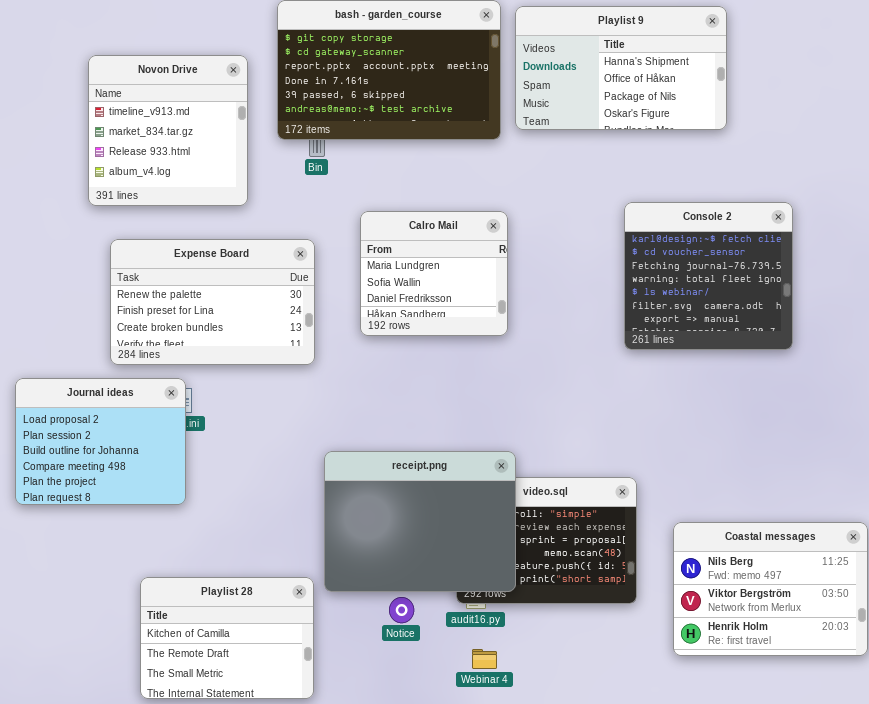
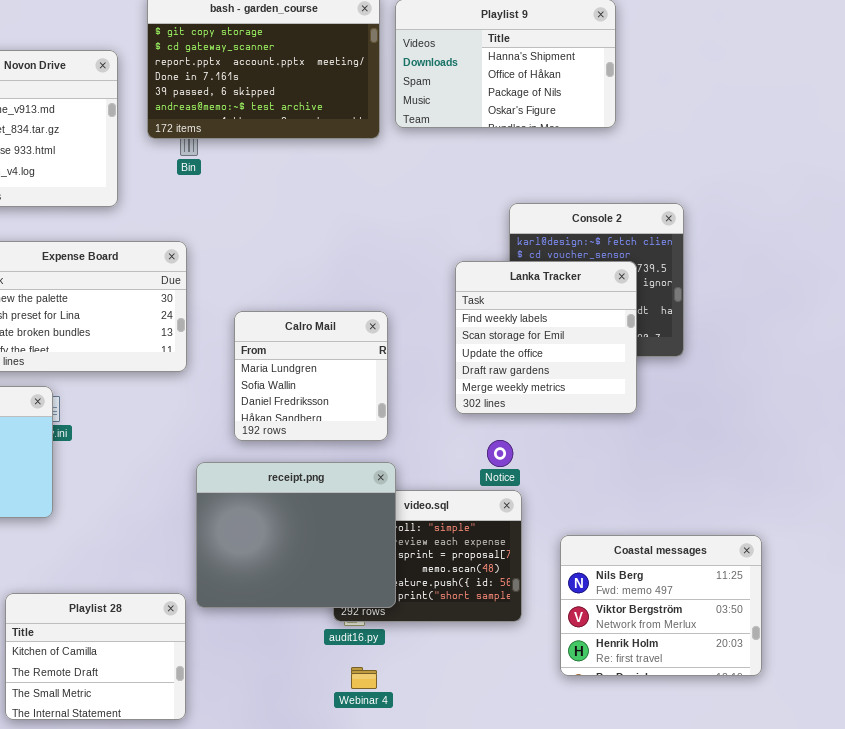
Calro Mail: [360,211,508,336] -> [234,311,388,441], moved
Lanka Tracker: none -> [455,261,637,414], opened
Notice: [389,597,414,623] -> [487,440,513,467], moved

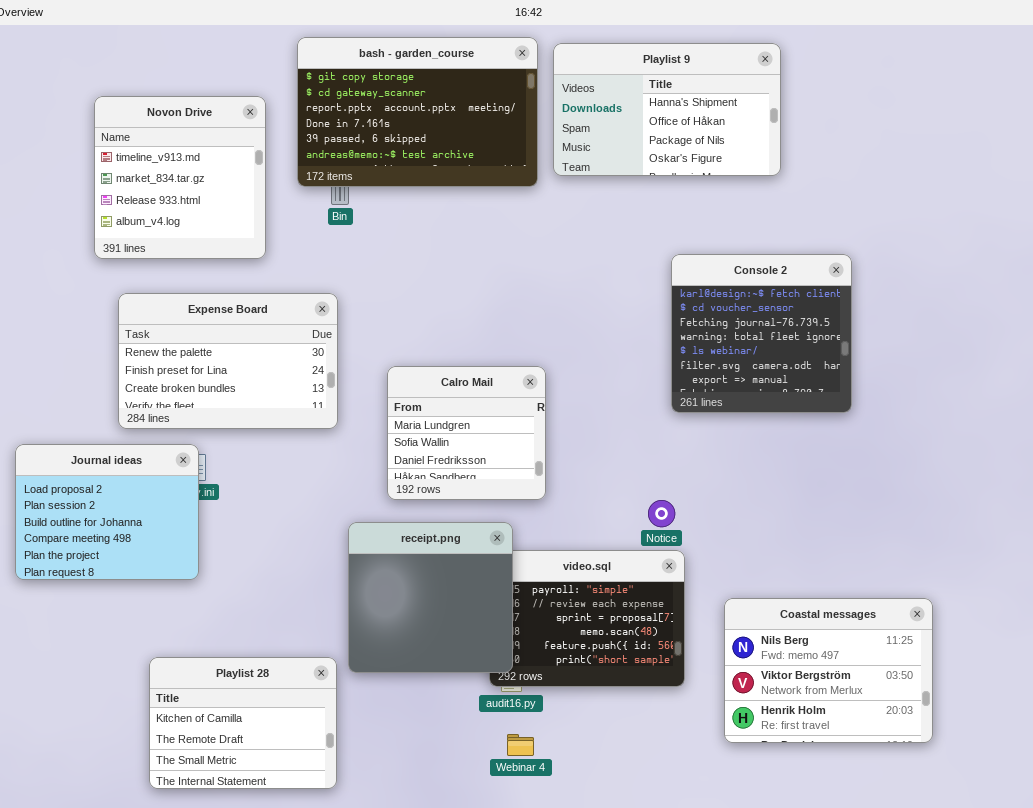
Lanka Tracker: [455,261,637,414] -> none, closed
receipt.png: [196,462,396,608] -> [348,522,513,673], resized

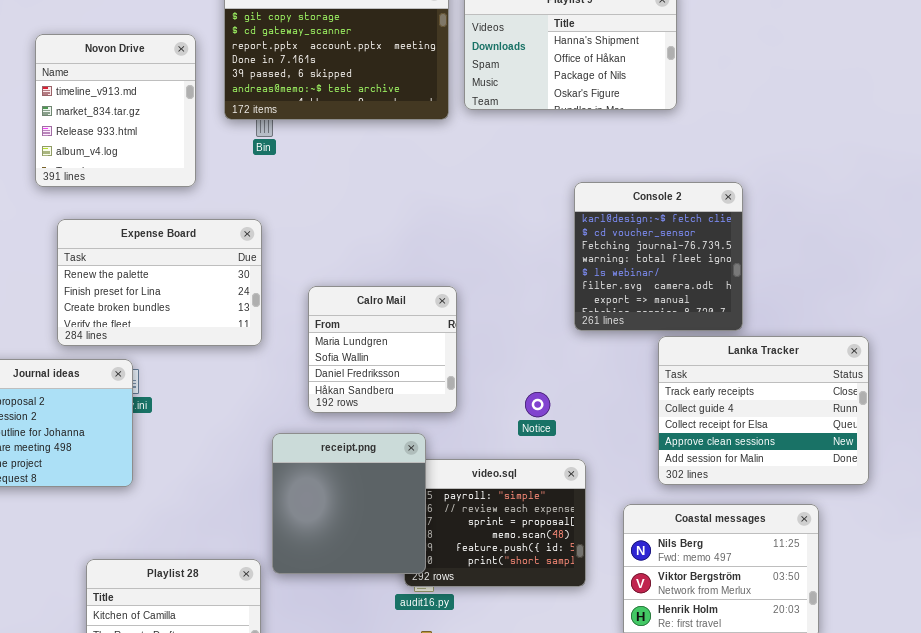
Lanka Tracker: none -> [658,336,869,485], opened
Notice: [648,500,675,527] -> [525,392,550,417], moved

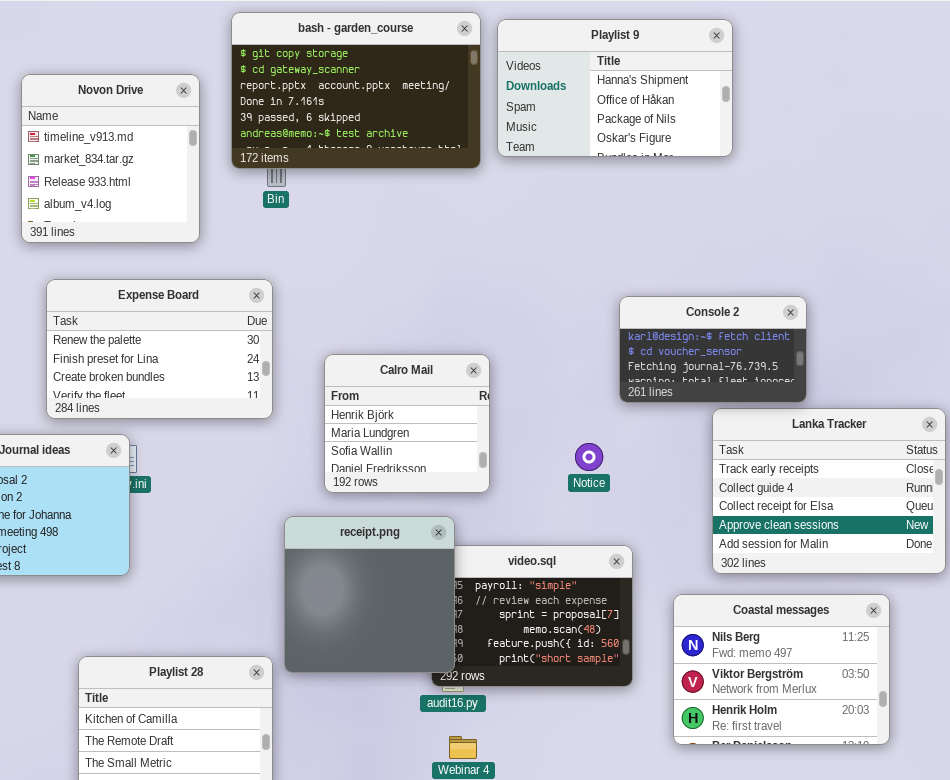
Console 2: [574,182,743,331] -> [619,296,807,403], resized
Calro Mail: [308,286,457,413] -> [324,354,490,493], scrolled up 1 row
Notice: [525,392,550,417] -> [575,443,603,471], moved

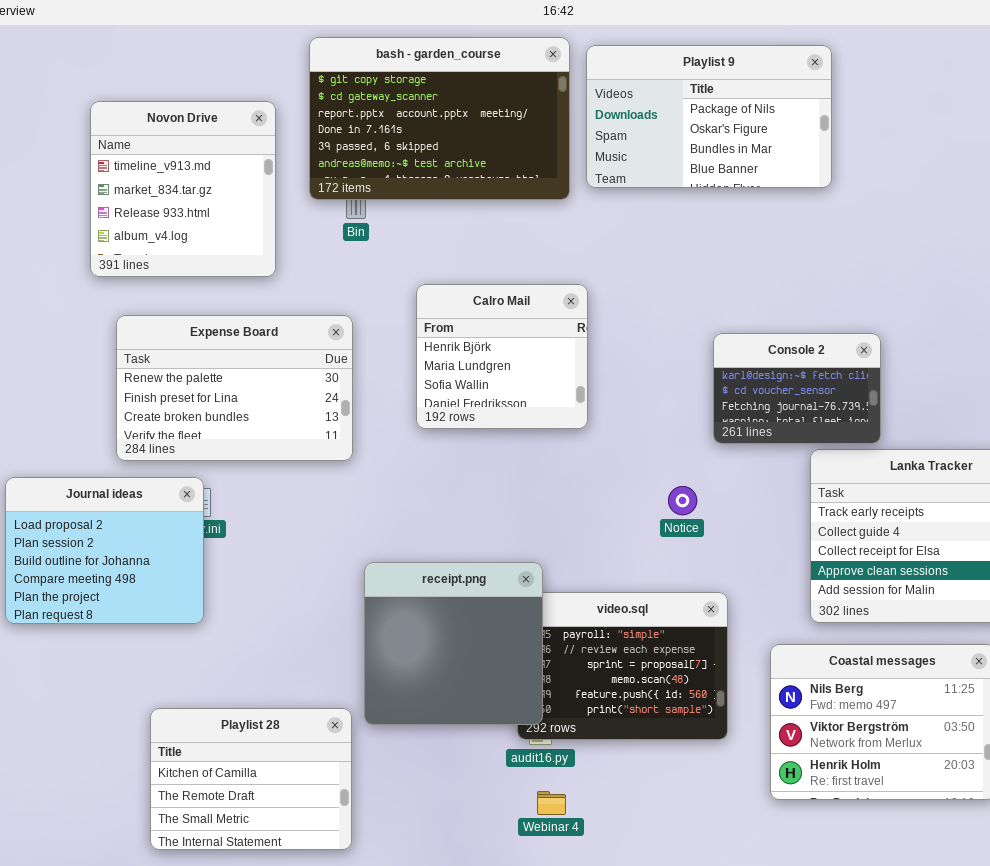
Playlist 9: [497,19,733,157] -> [586,45,832,188], scrolled down 2 rows
Console 2: [619,296,807,403] -> [713,333,881,444], resized
Calro Mail: [324,354,490,493] -> [416,284,588,429], moved

